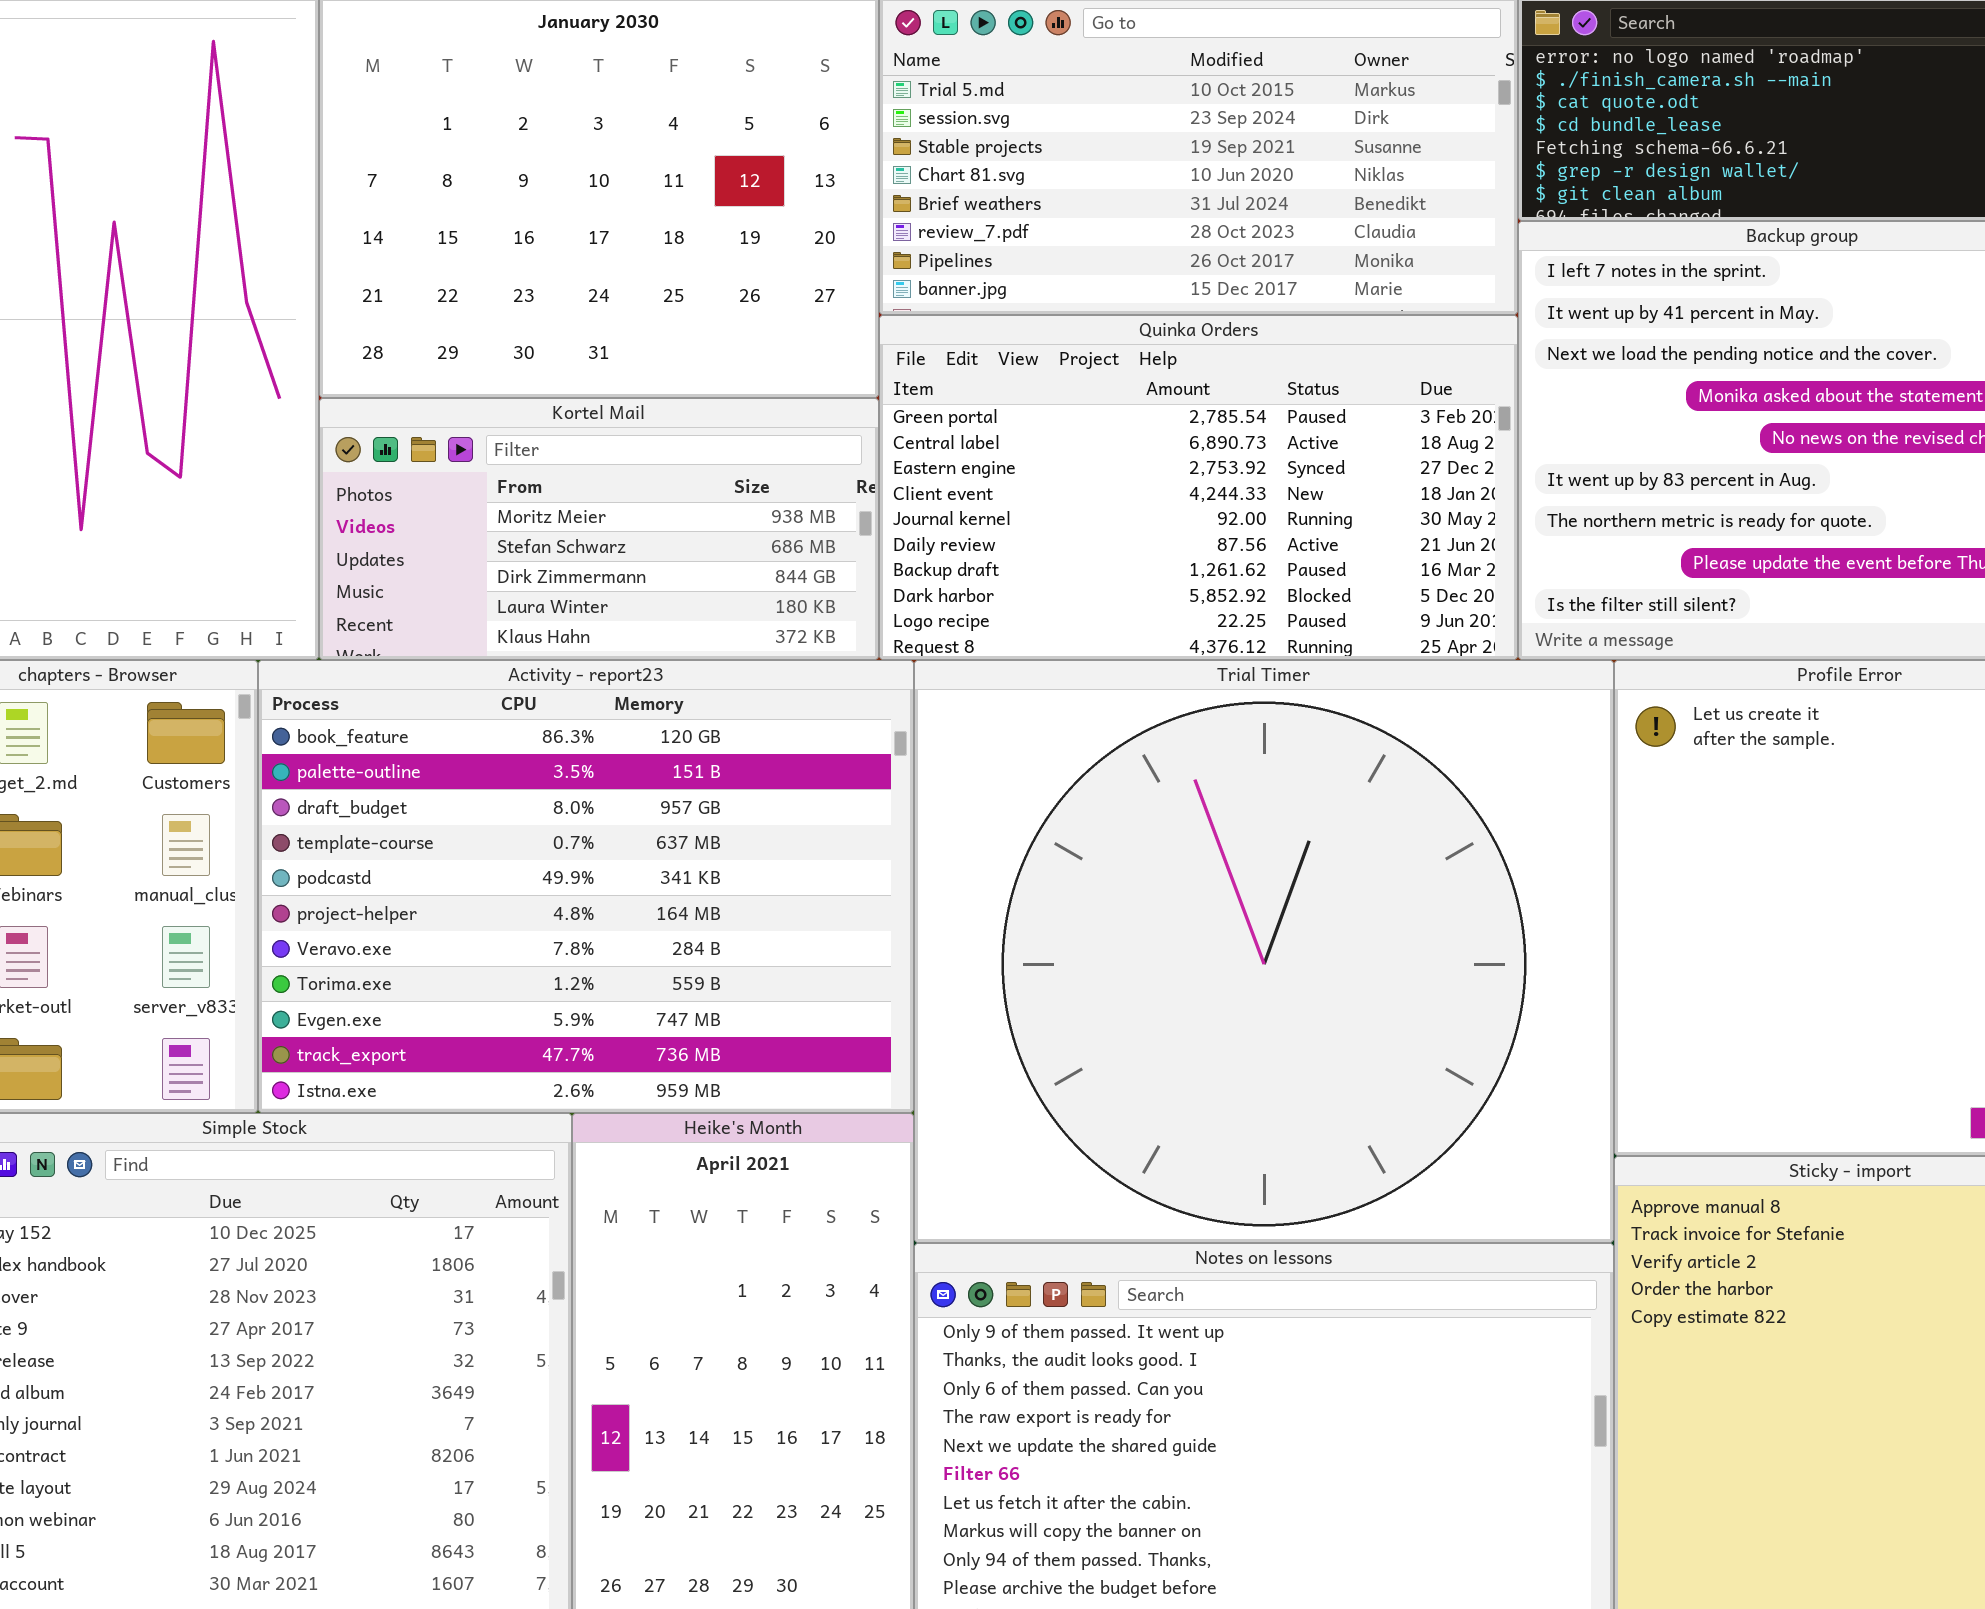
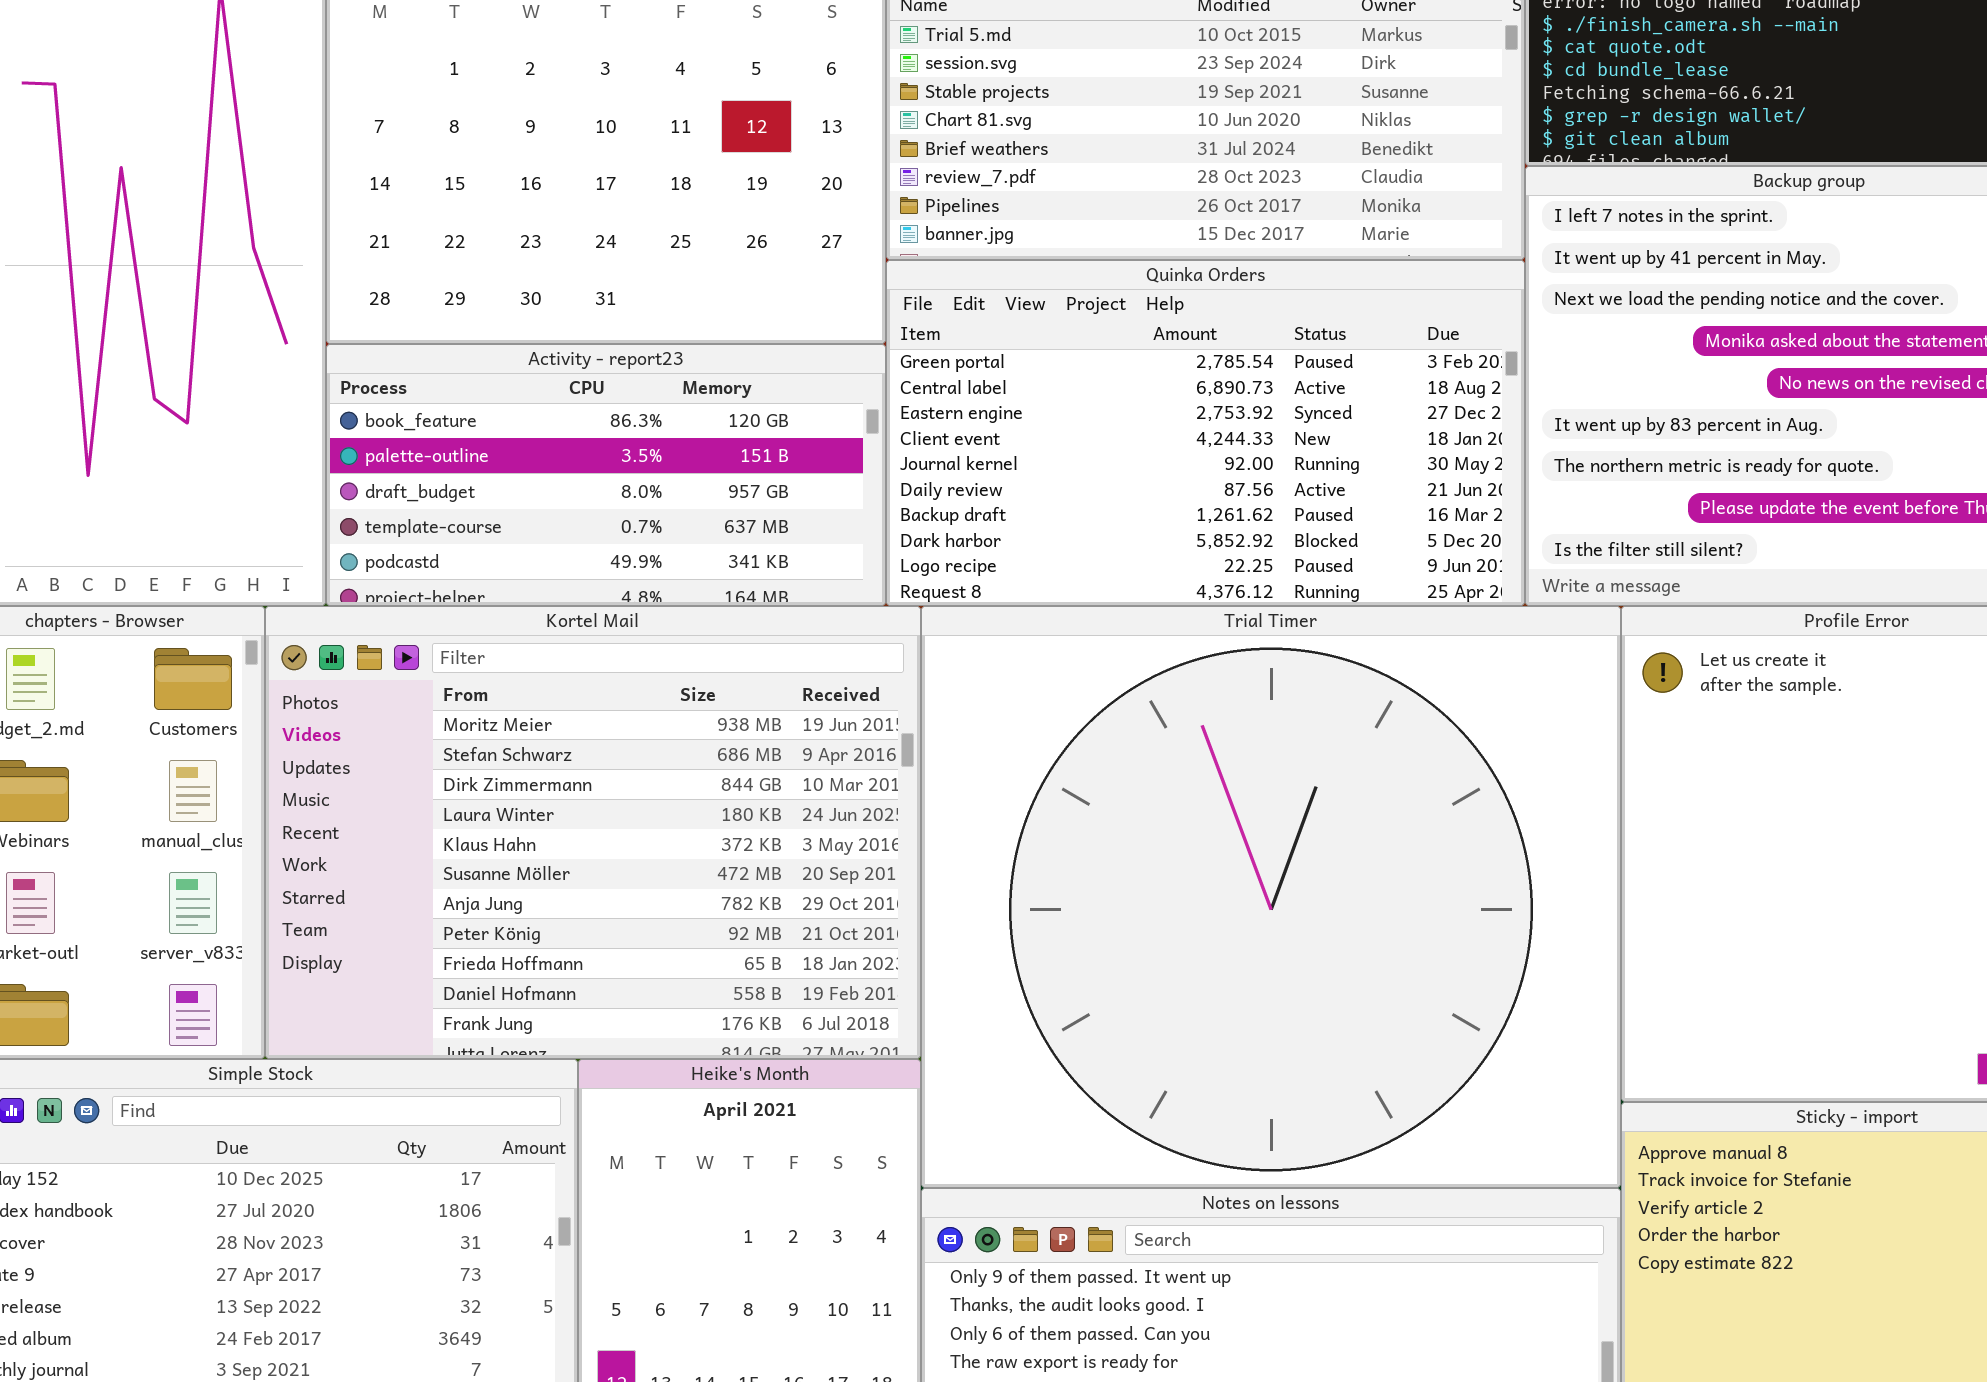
Kortel Mail: [319,398,879,660] -> [265,606,921,1059], moved, resized
Activity - report23: [258,660,914,1113] -> [326,344,886,606], moved, resized

